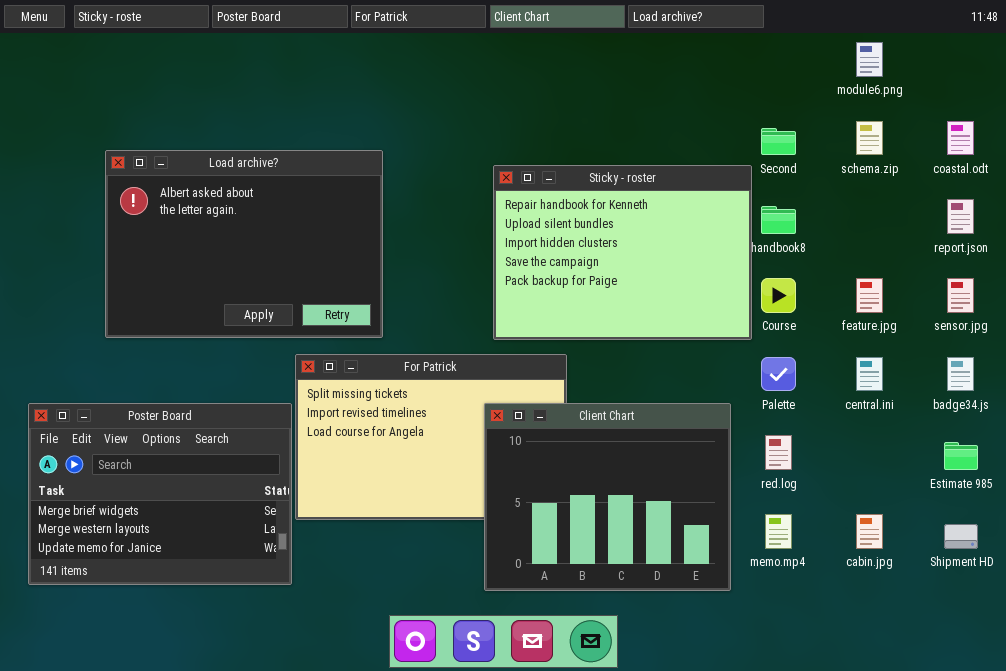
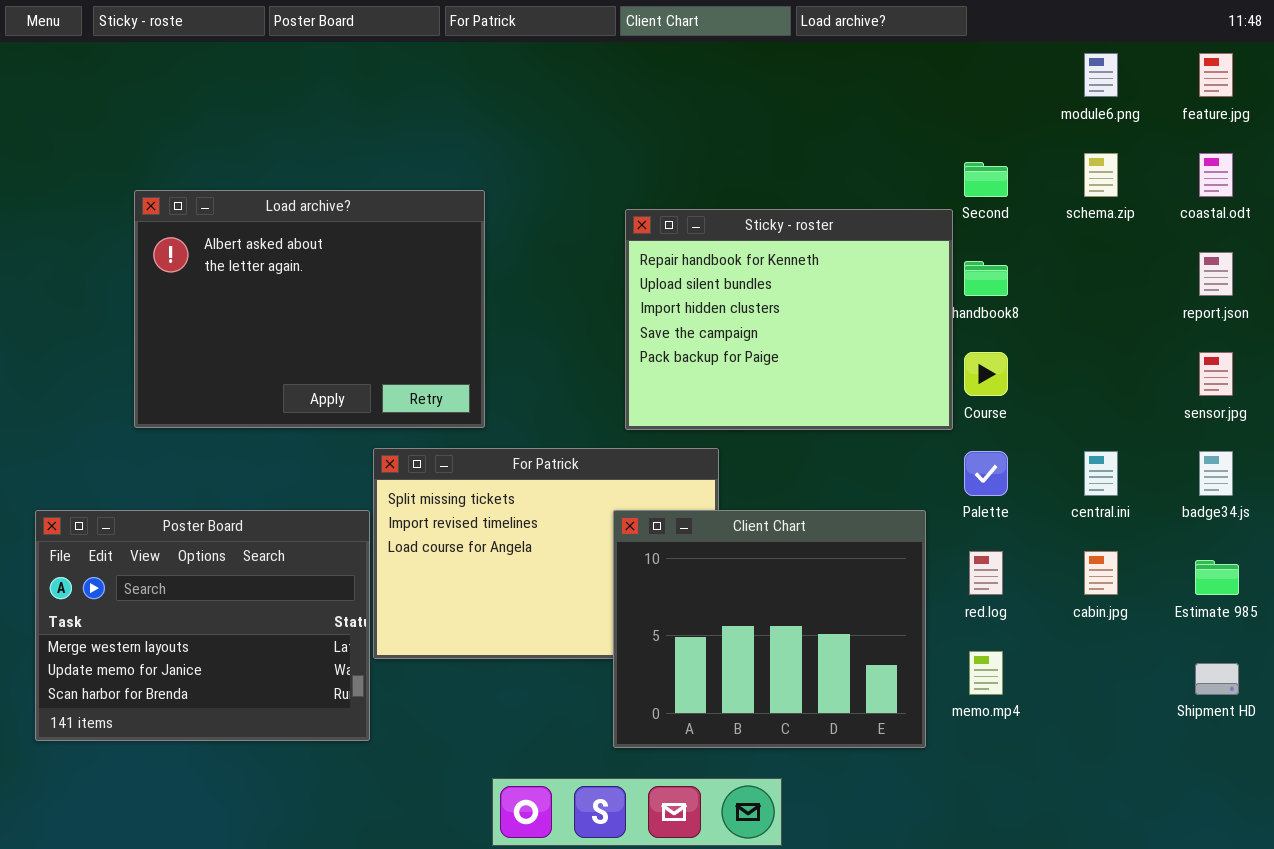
feature.jpg: [856,278,883,313] -> [1199,53,1233,97], moved
Poster Board: [28,403,292,585] -> [35,510,370,741], scrolled down 1 row
cabin.jpg: [856,514,883,549] -> [1084,551,1118,595], moved

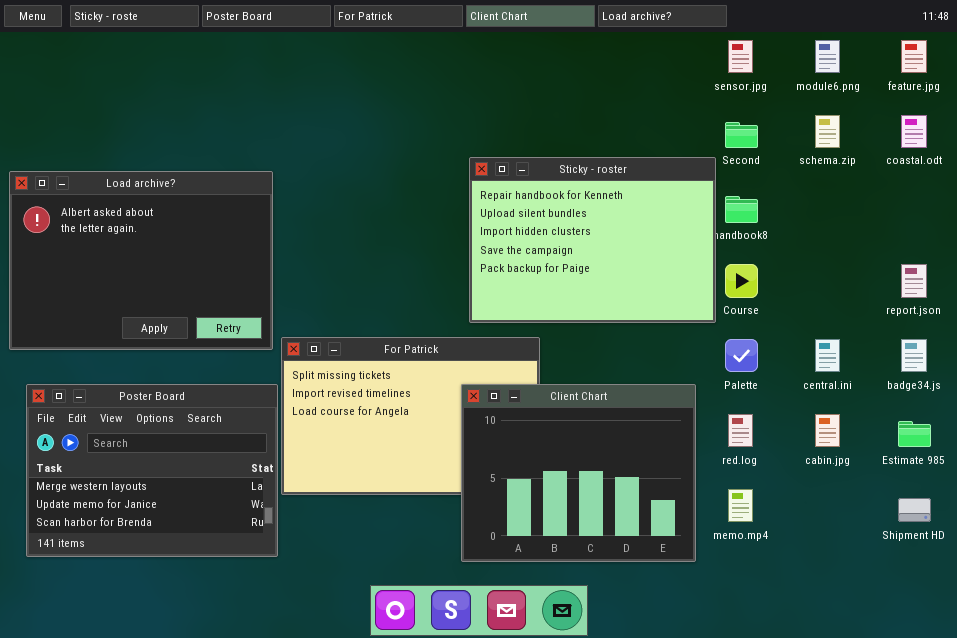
Load archive?: [134,190,485,428] -> [9,171,273,350], moved
report.json: [1199,252,1233,296] -> [901,264,927,298], moved
sensor.jpg: [1199,352,1233,396] -> [728,40,753,73], moved

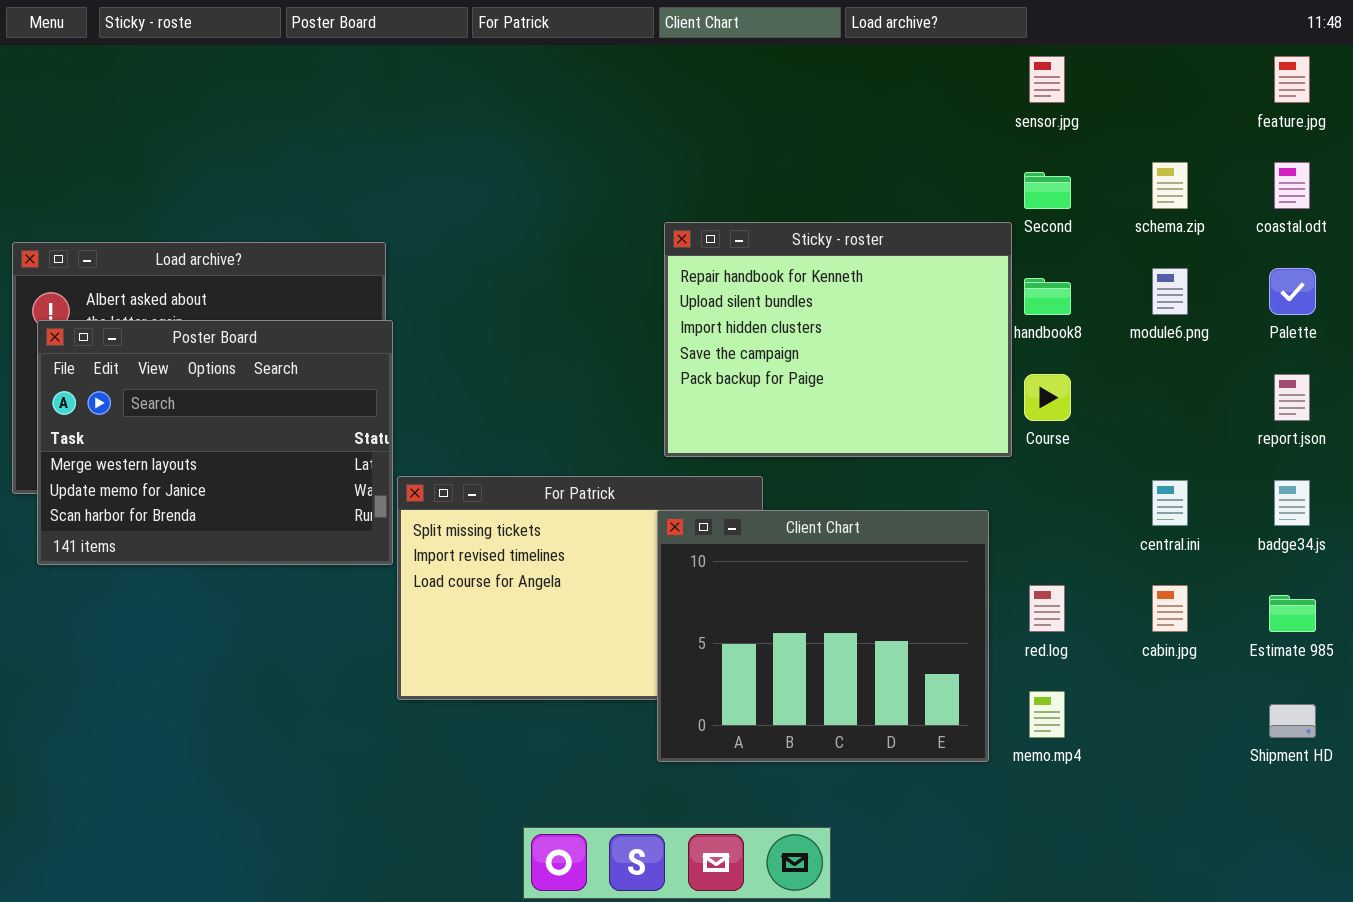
module6.png: [815,40,840,73] -> [1152,268,1188,315], moved
Palette: [725,339,758,372] -> [1269,268,1316,315], moved
Poster Board: [26,384,278,557] -> [37,320,393,565], moved
Client Chart: [461,384,696,562] -> [657,510,989,762], moved

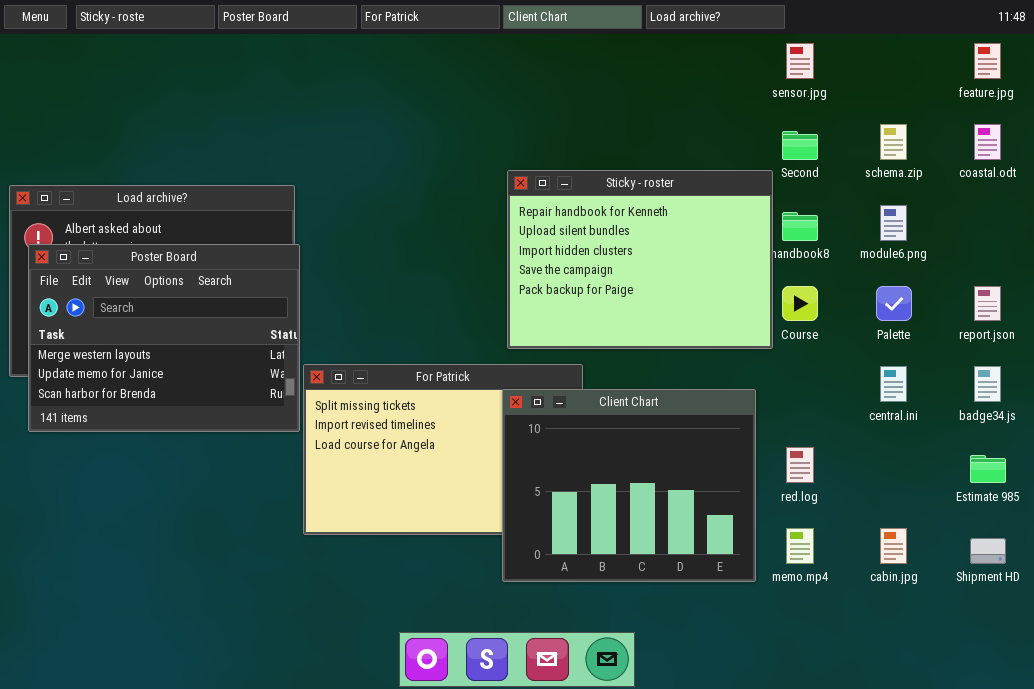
Palette: [1269,268,1316,315] -> [876,286,912,321], moved
cabin.jpg: [1152,585,1188,632] -> [880,528,907,564], moved

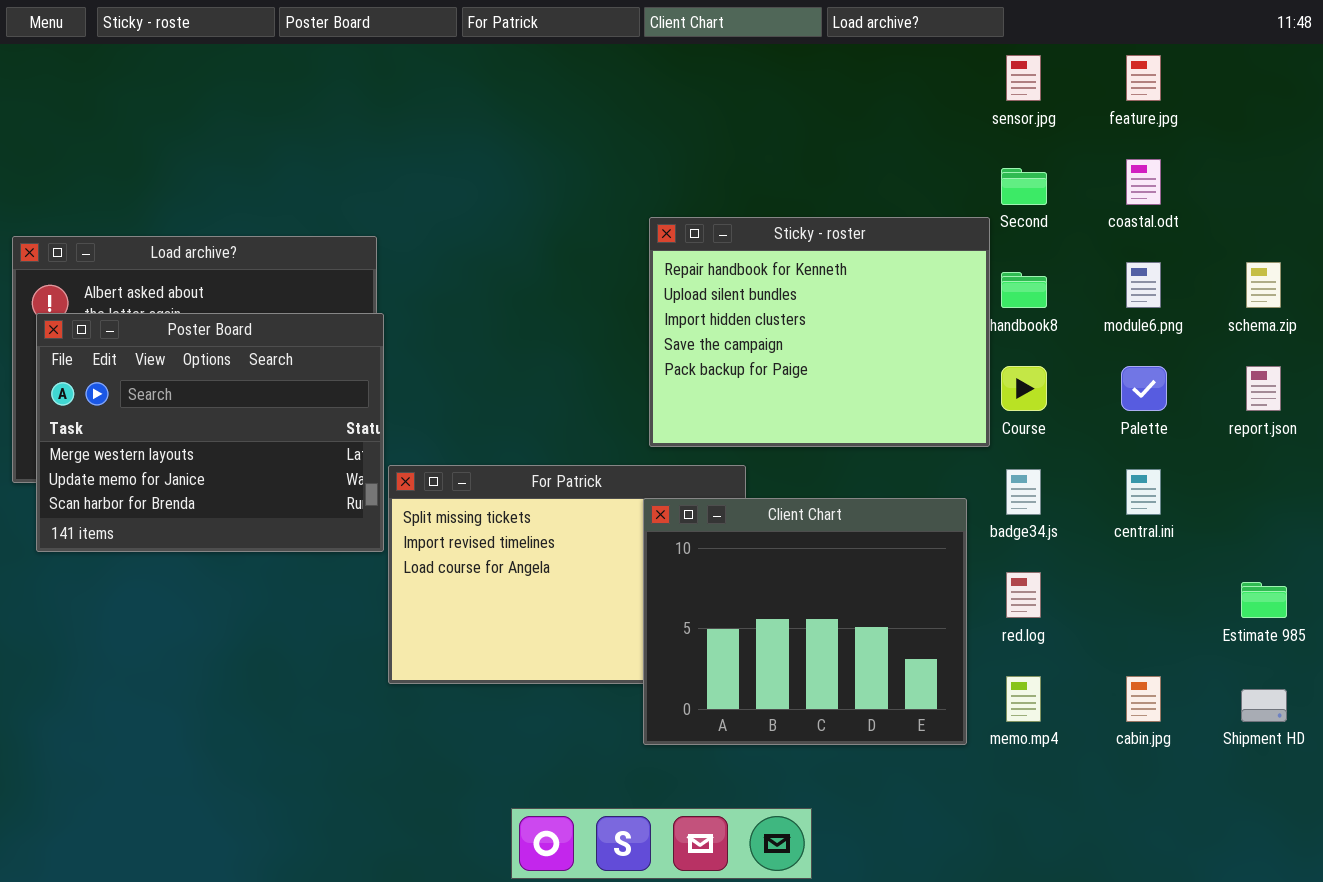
feature.jpg: [974,43,1001,79] -> [1126,55,1161,101], moved
schema.zip: [880,124,907,160] -> [1246,262,1281,308], moved
coastal.odt: [974,124,1001,160] -> [1126,159,1161,205], moved
badge34.js: [974,366,1001,402] -> [1006,469,1041,515], moved

